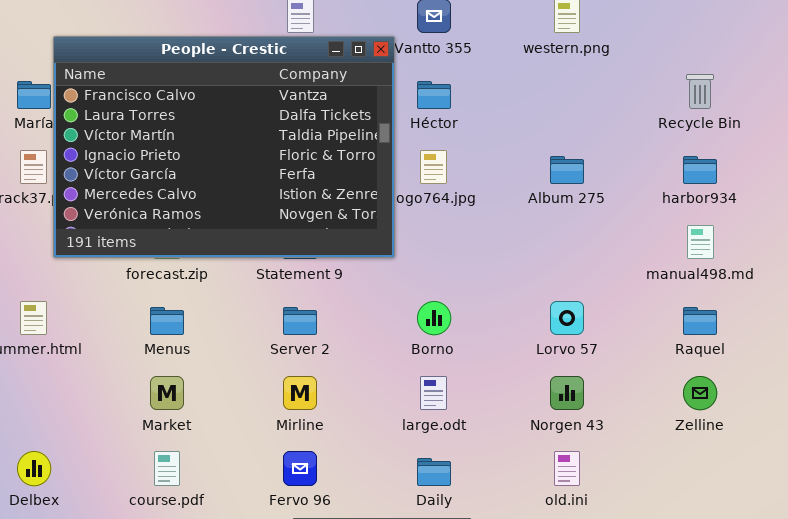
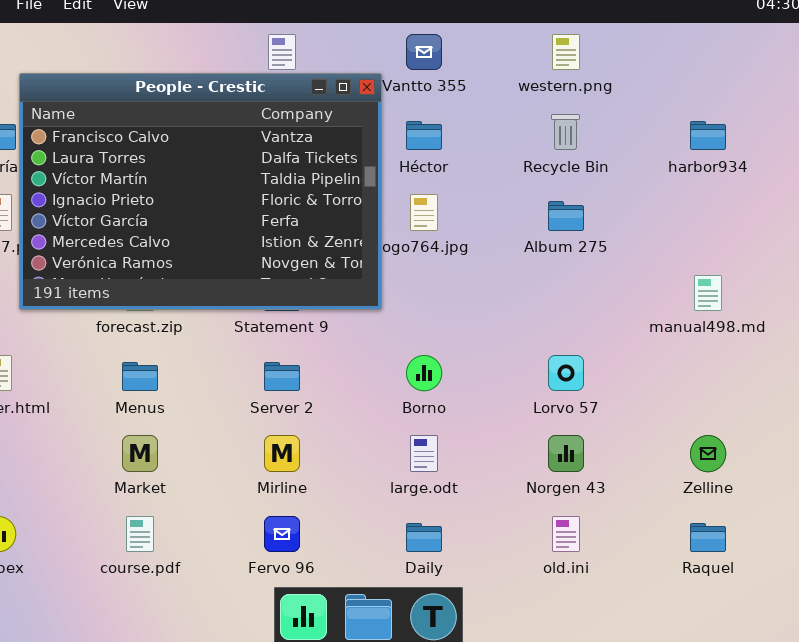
Recycle Bin: [686,74,714,109] -> [551,114,580,150], moved
harbor934: [683,156,717,184] -> [690,121,726,150], moved
Raquel: [683,307,717,335] -> [690,523,726,552], moved

